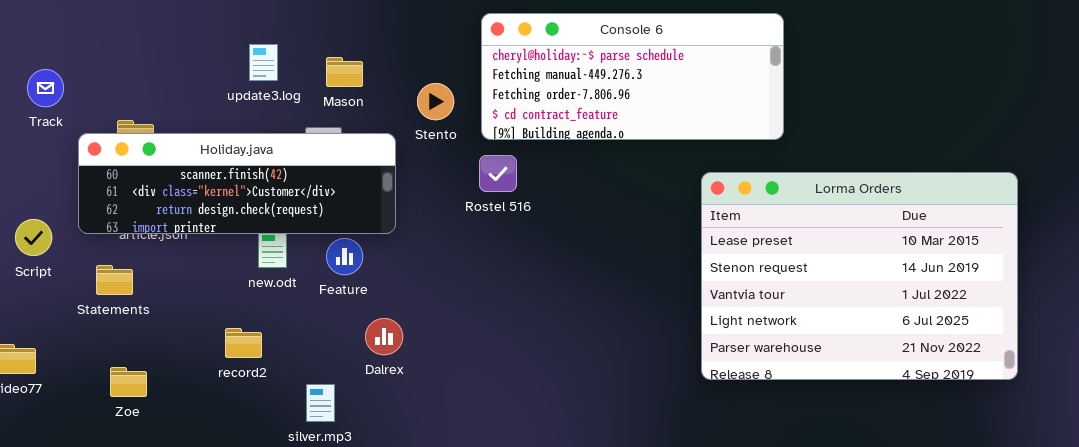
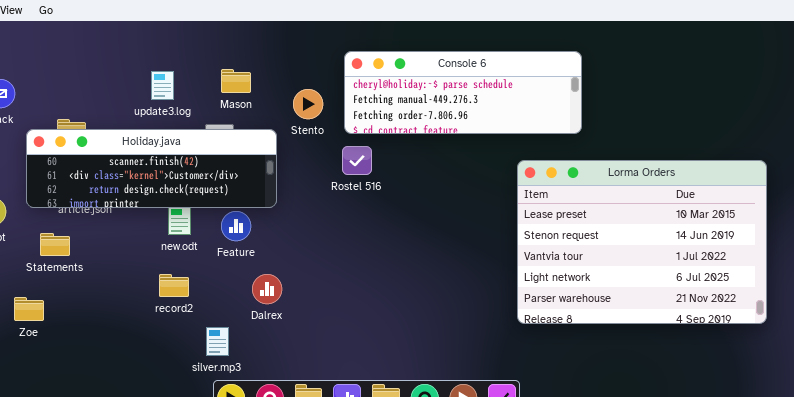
Console 6: [481,13,784,140] -> [344,51,582,134], resized
update3.log: [249,44,278,81] -> [151,71,174,100], moved
record2: [225,328,262,358] -> [159,274,189,297], moved
Zoe: [110,367,147,397] -> [14,297,44,321], moved

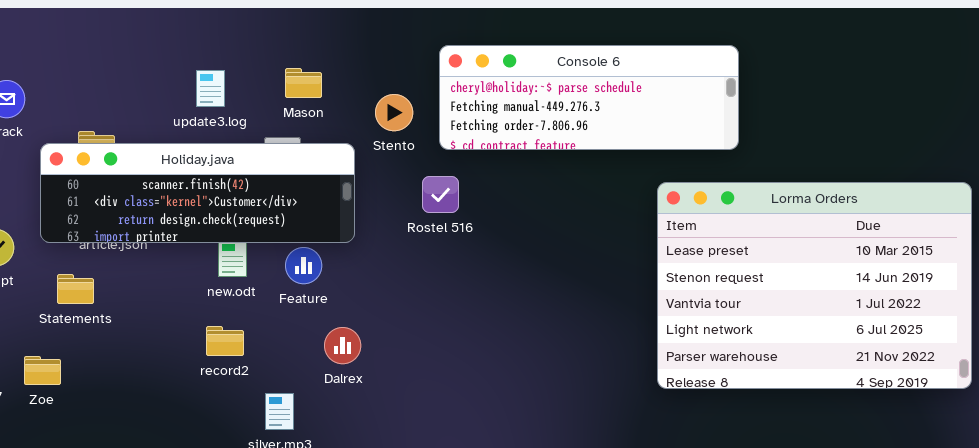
Rostel 516: [342,146,372,175] -> [422,176,459,213], moved

